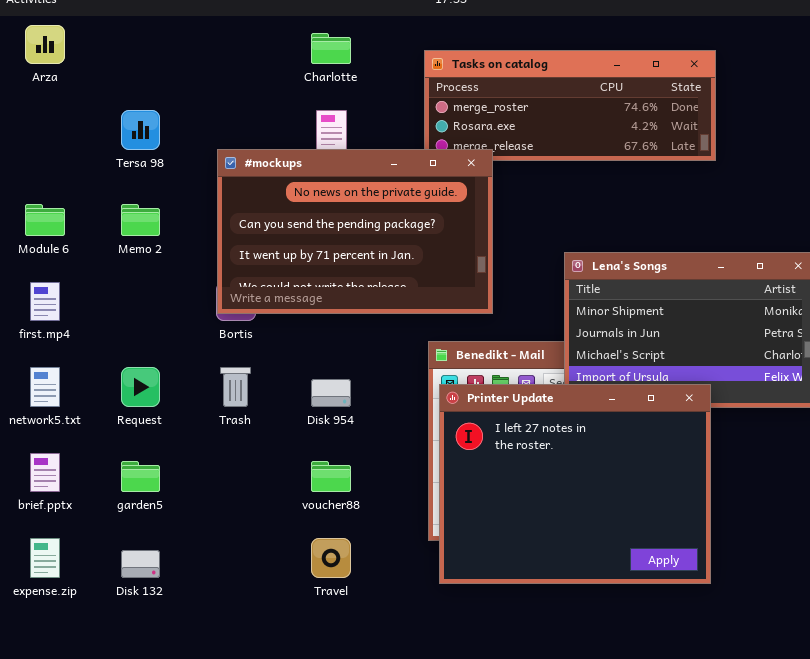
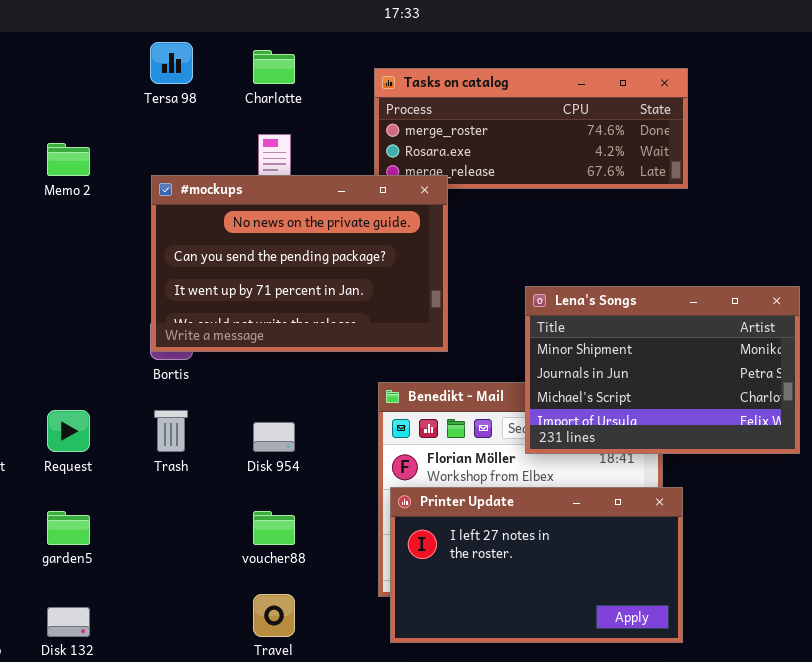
Tersa 98: [121,110,160,150] -> [150,42,193,84], moved
Memo 2: [121,204,160,236] -> [47,143,90,176], moved
Printer Update: [439,384,711,584] -> [390,487,683,643], resized

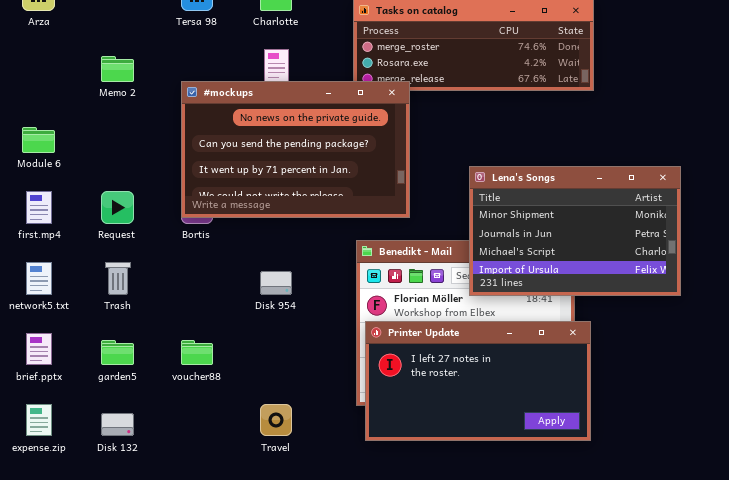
Request: [47,410,90,452] -> [101,191,134,224], moved
Trash: [154,410,188,452] -> [105,262,131,295], moved
voucher88: [253,511,295,545] -> [181,340,213,365], moved

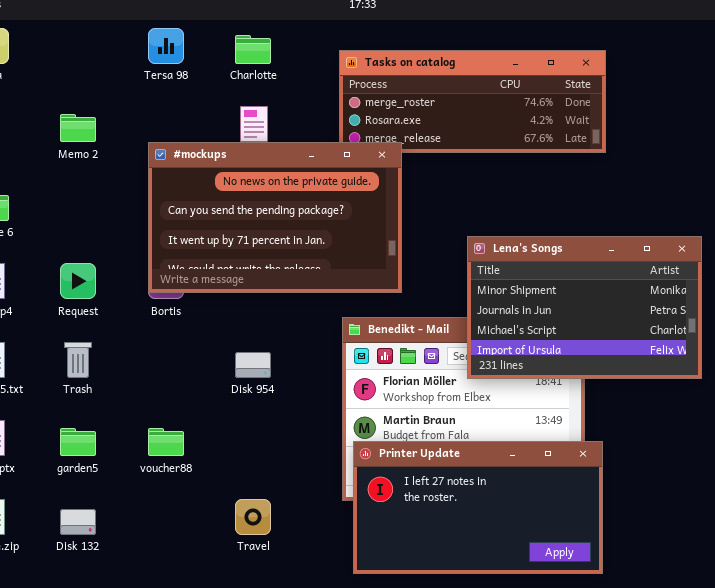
Printer Update: [365,321,591,441] -> [353,441,603,574], moved

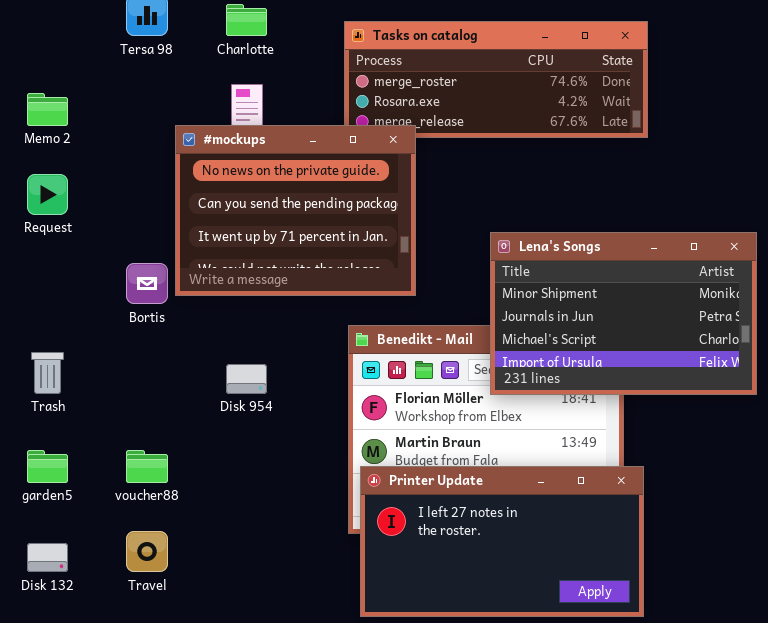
#mockups: [148,142,402,293] -> [175,125,416,296], resized
Request: [60,263,96,299] -> [27,174,68,215], moved
Travel: [235,499,271,535] -> [126,531,168,572], moved

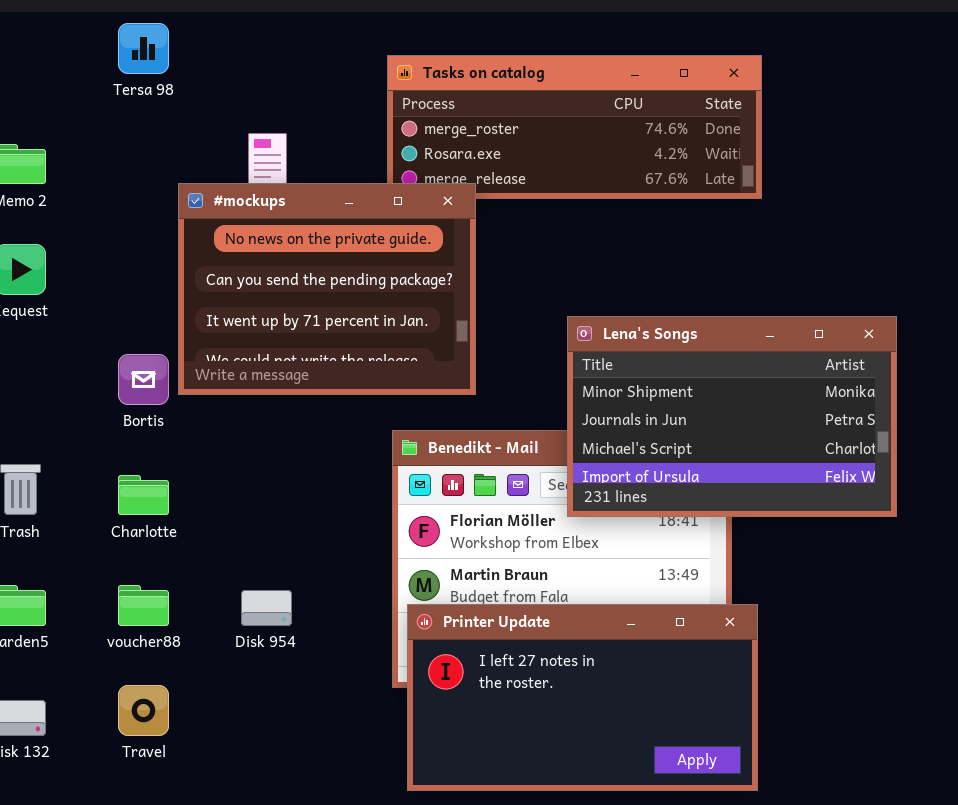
Charlotte: [226,4,267,36] -> [118,475,169,515], moved
Disk 954: [226,364,267,394] -> [241,590,292,626], moved

